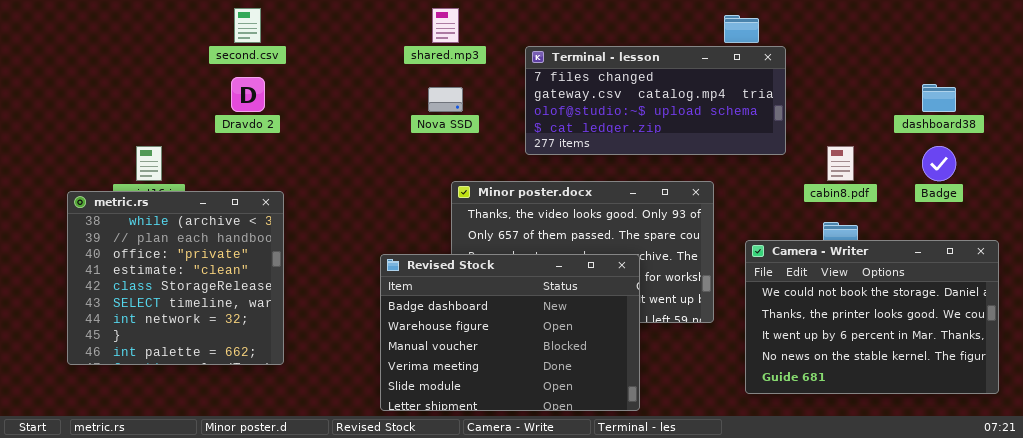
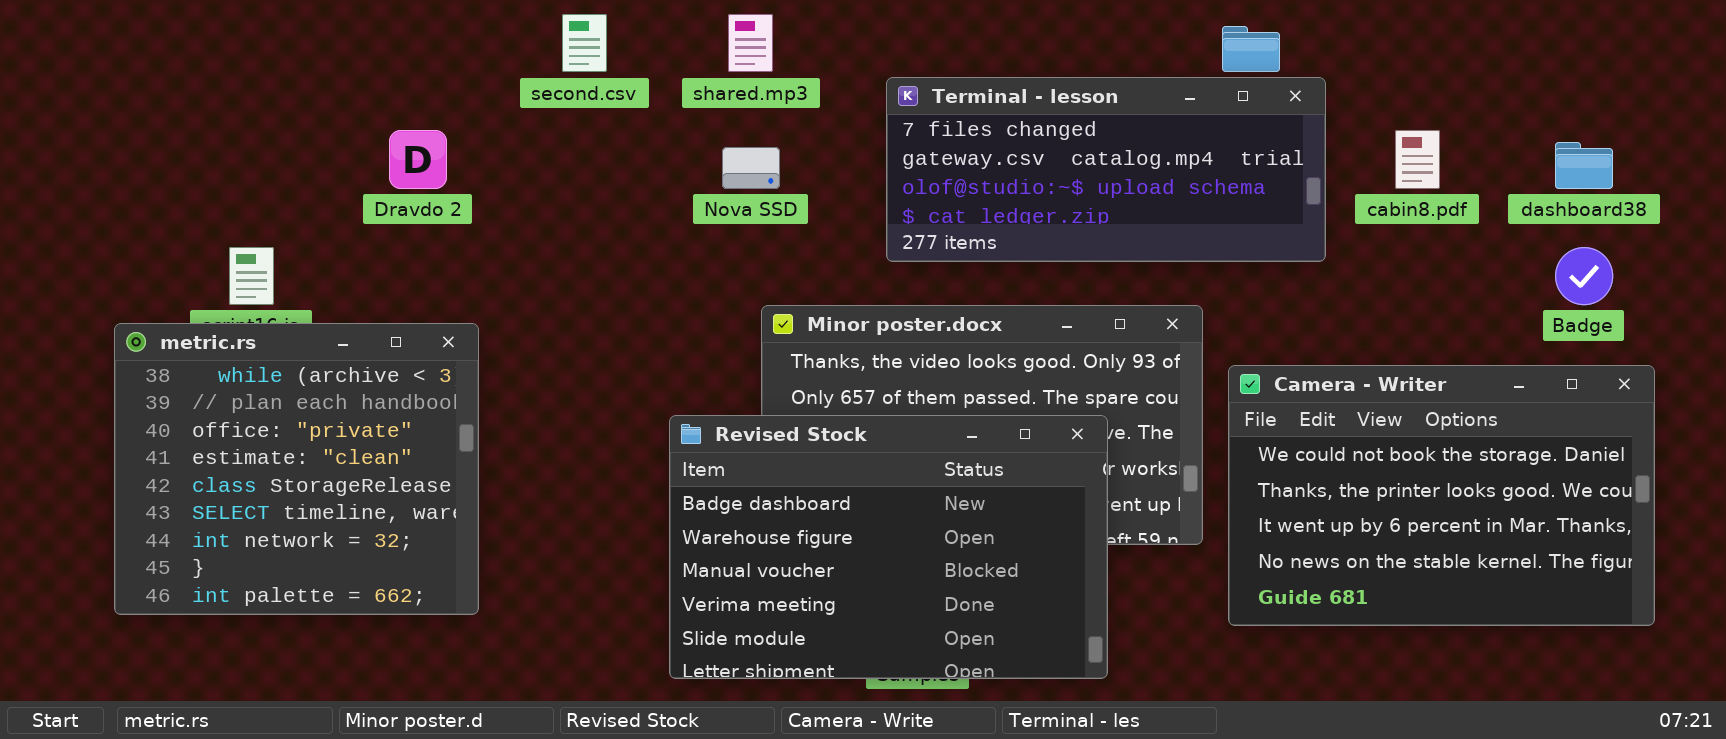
second.csv: [234,8,261,43] -> [562,14,607,72], moved
cabin8.pdf: [827,146,854,181] -> [1395,130,1440,189], moved
Camera - Writer: [745,240,999,394] -> [1228,365,1655,626], moved
Revised Stock: [380,254,640,411] -> [669,415,1108,679], moved

